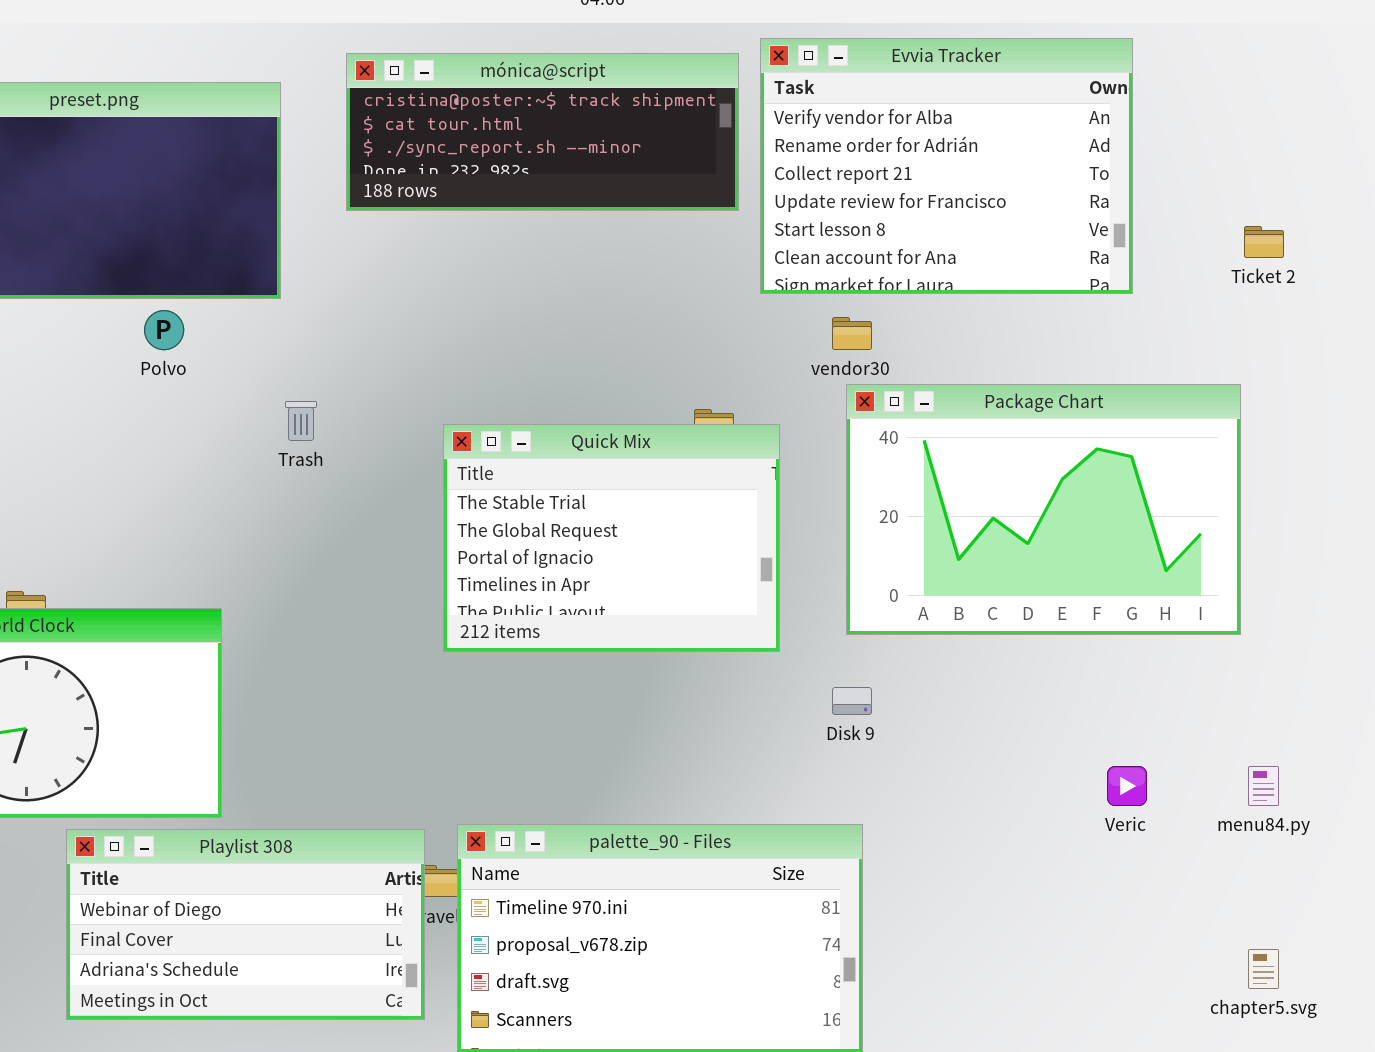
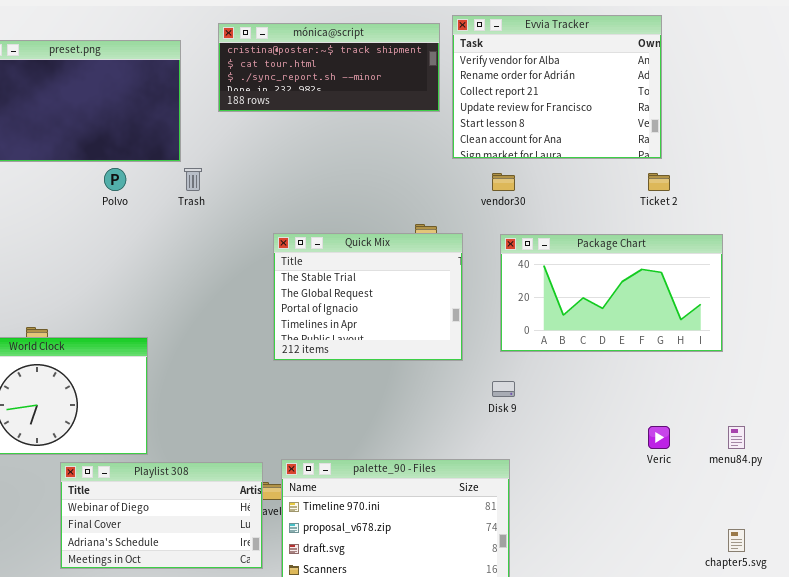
Ticket 2: [1244,226,1284,258] -> [648,173,670,191], moved
Package Chart: [846,384,1241,635] -> [500,234,723,352], resized
Trash: [285,401,317,441] -> [184,168,202,191], moved

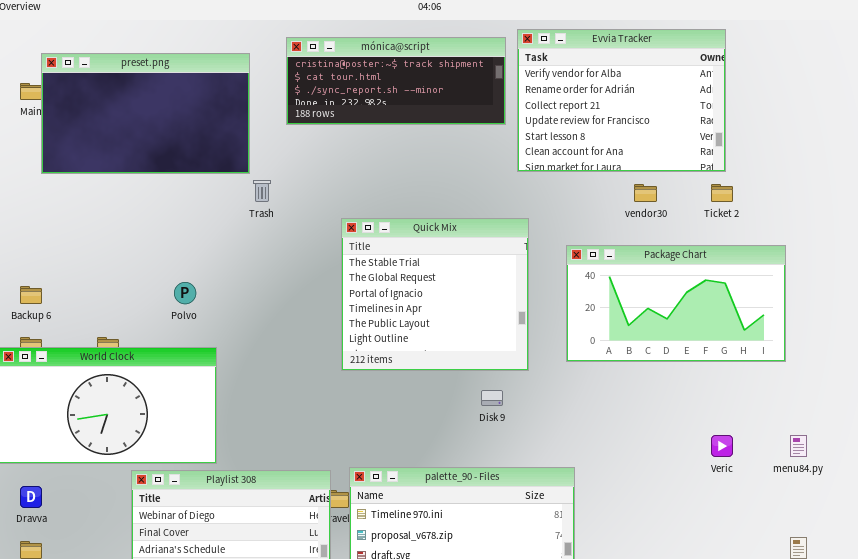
Polvo: [104,168,126,191] -> [174,282,196,304], moved
vendor30: [492,173,515,191] -> [634,184,657,202], moved
Quick Mix: [273,233,463,361] -> [341,218,529,371], resized
Disk 9: [492,381,515,397] -> [481,390,503,406], moved

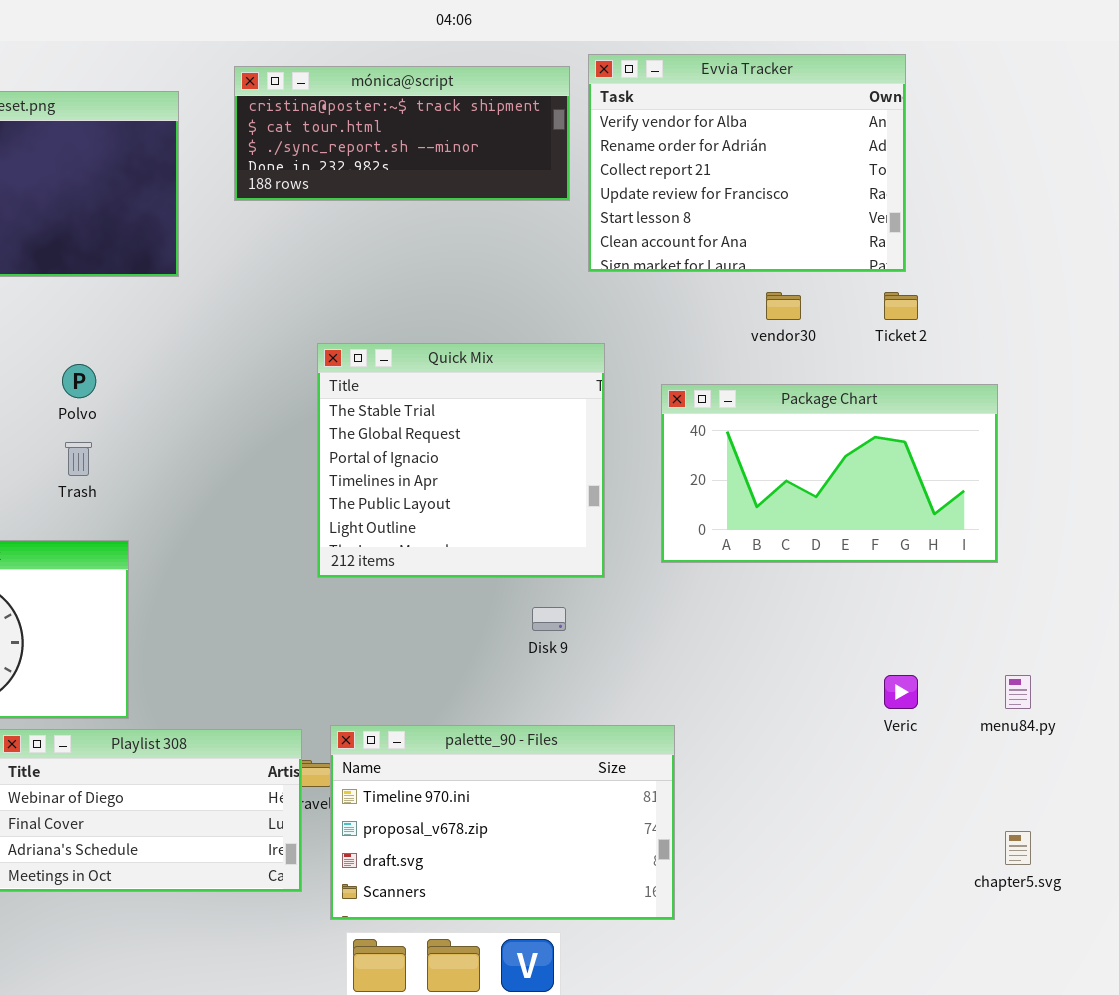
Trash: [253,180,271,202] -> [65,442,92,476], moved
Polvo: [174,282,196,304] -> [62,364,96,398], moved

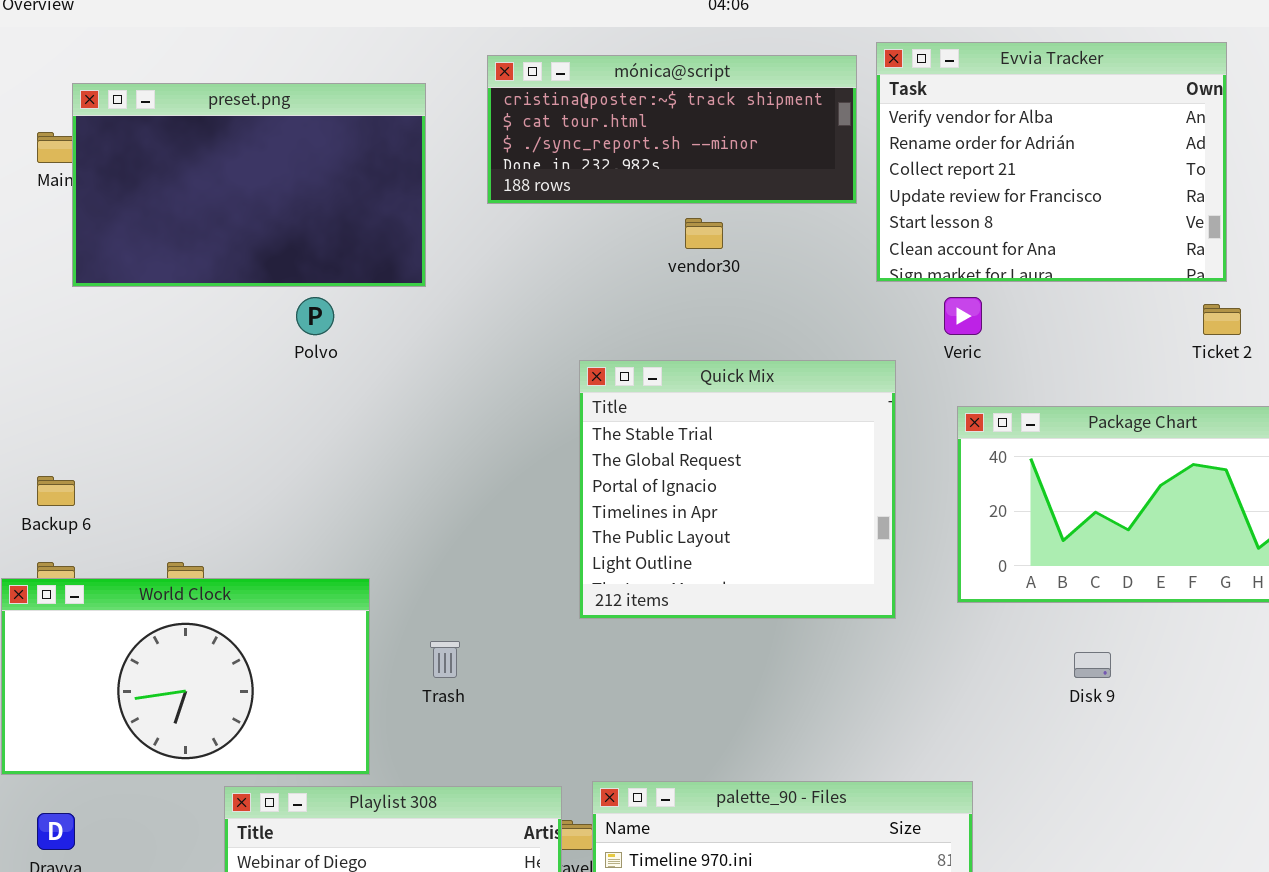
vendor30: [766,292,801,320] -> [685,218,723,249], moved
Polvo: [62,364,96,398] -> [296,297,334,335], moved
Trash: [65,442,92,476] -> [430,641,460,678], moved
Disk 9: [532,607,566,631] -> [1074,652,1111,678], moved
Veric: [884,675,918,709] -> [944,297,982,335], moved

